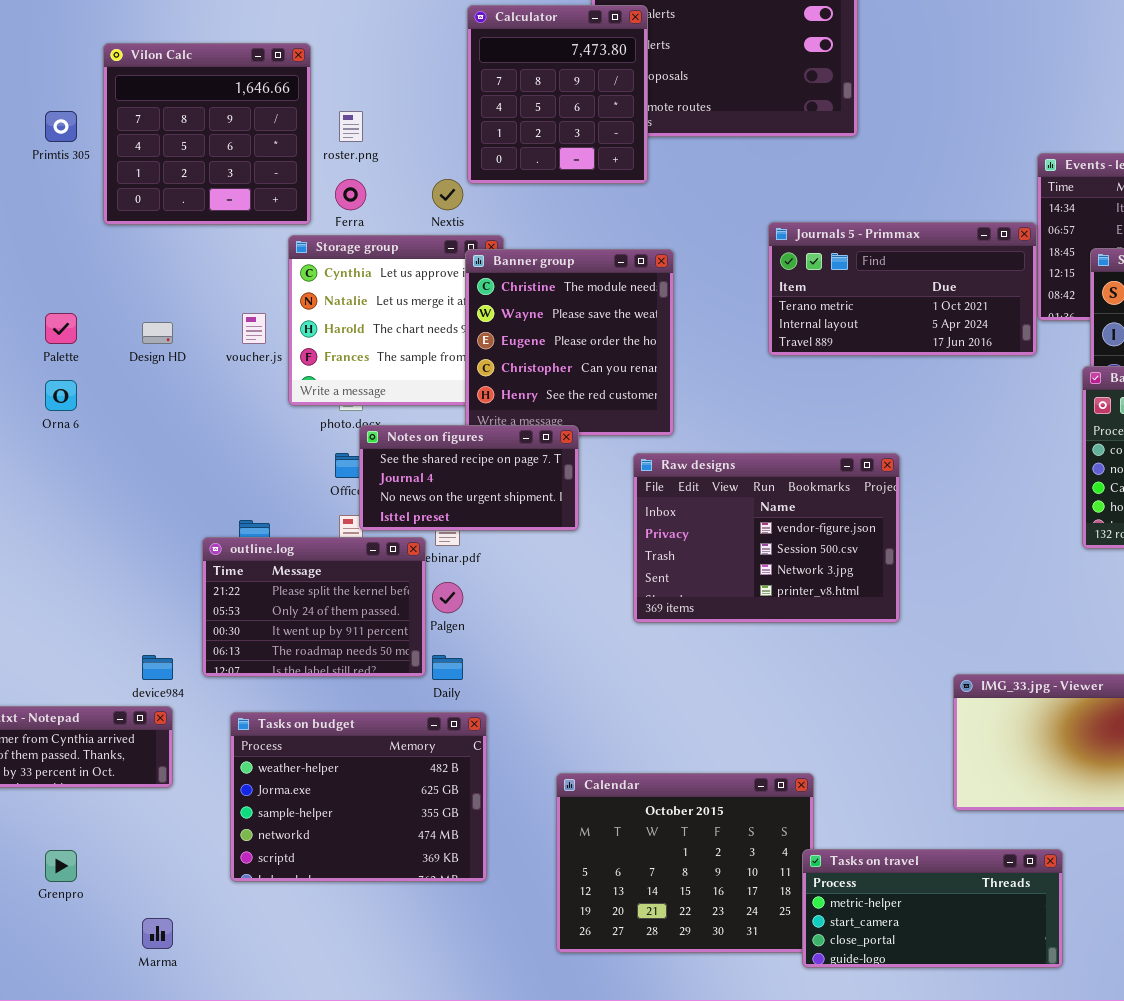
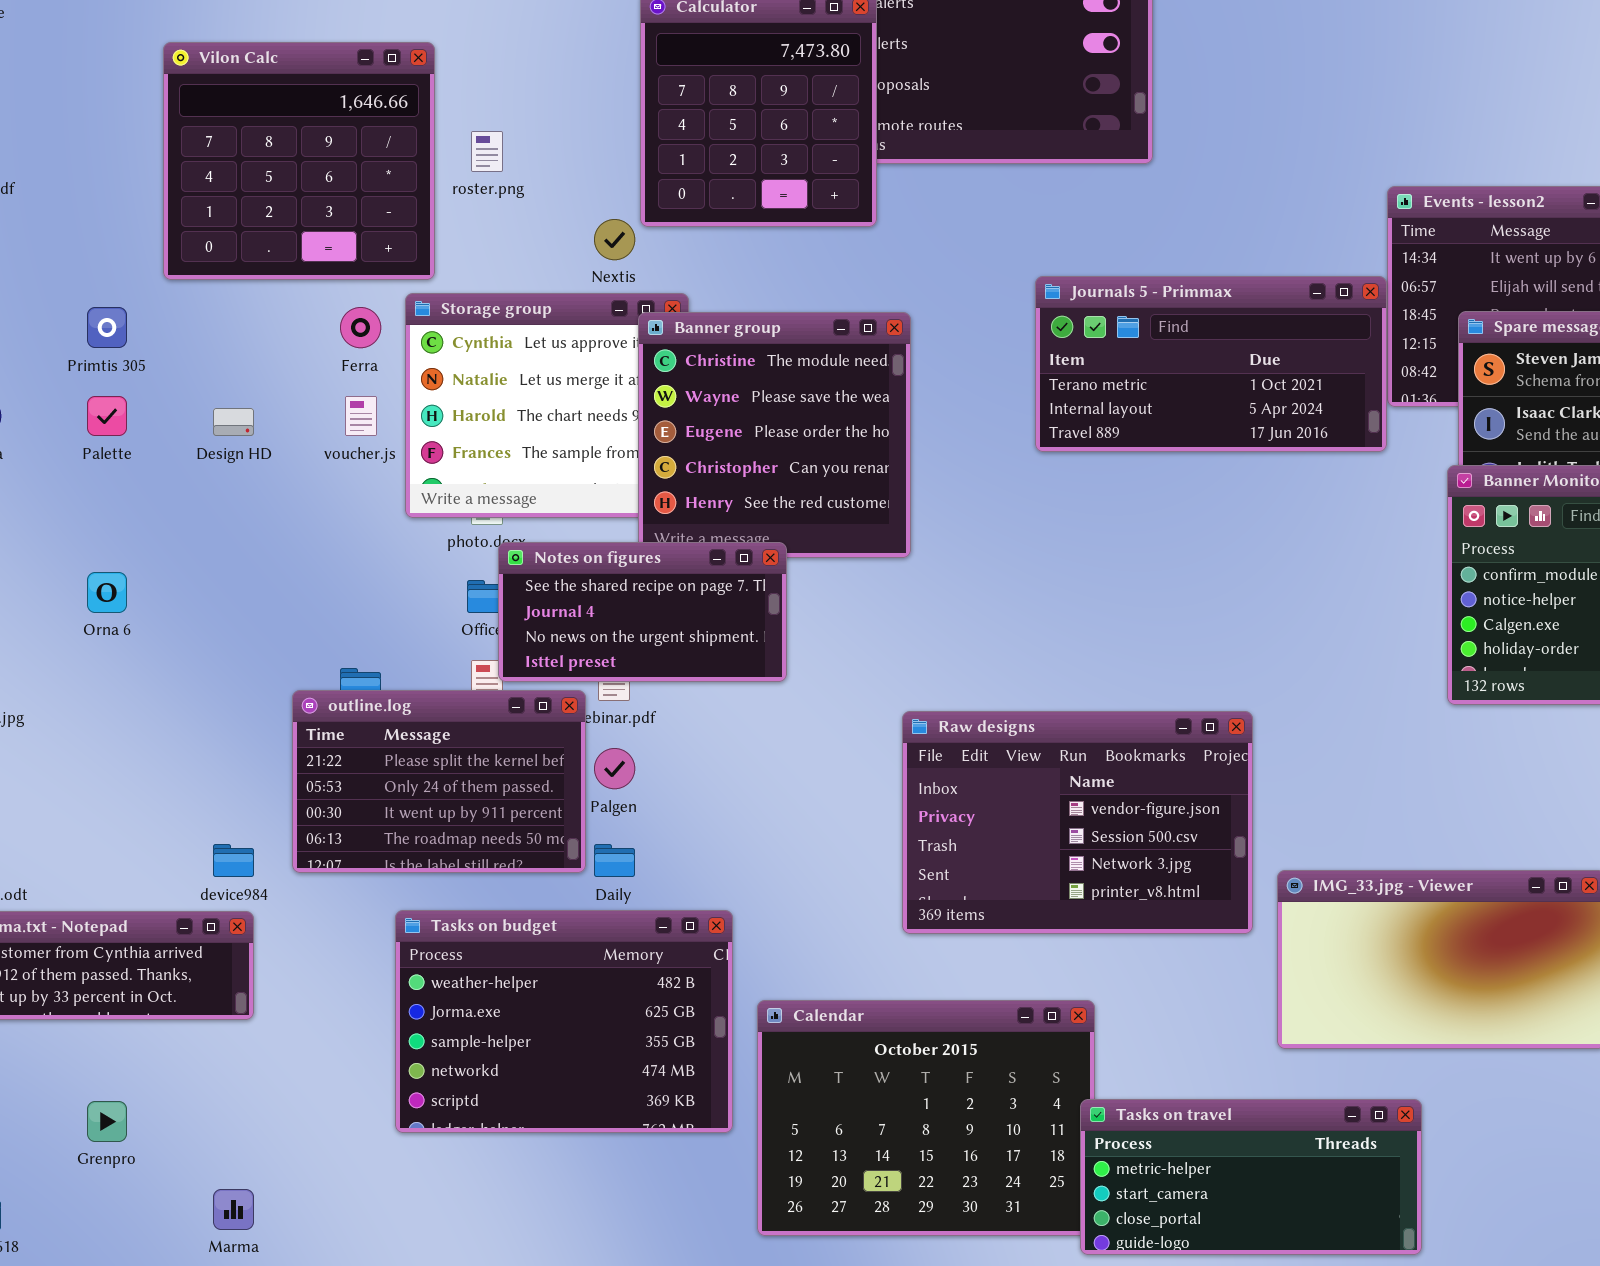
Primtis 305: [45,111,77,142] -> [87,307,127,348], moved
Ferra: [335,179,366,210] -> [340,307,381,348], moved
Orna 6: [45,380,77,411] -> [87,572,127,613], moved
Raw designs: [633,453,900,623] -> [902,711,1253,934], moved
Tasks on budget: [230,712,487,882] -> [395,910,733,1133], moved

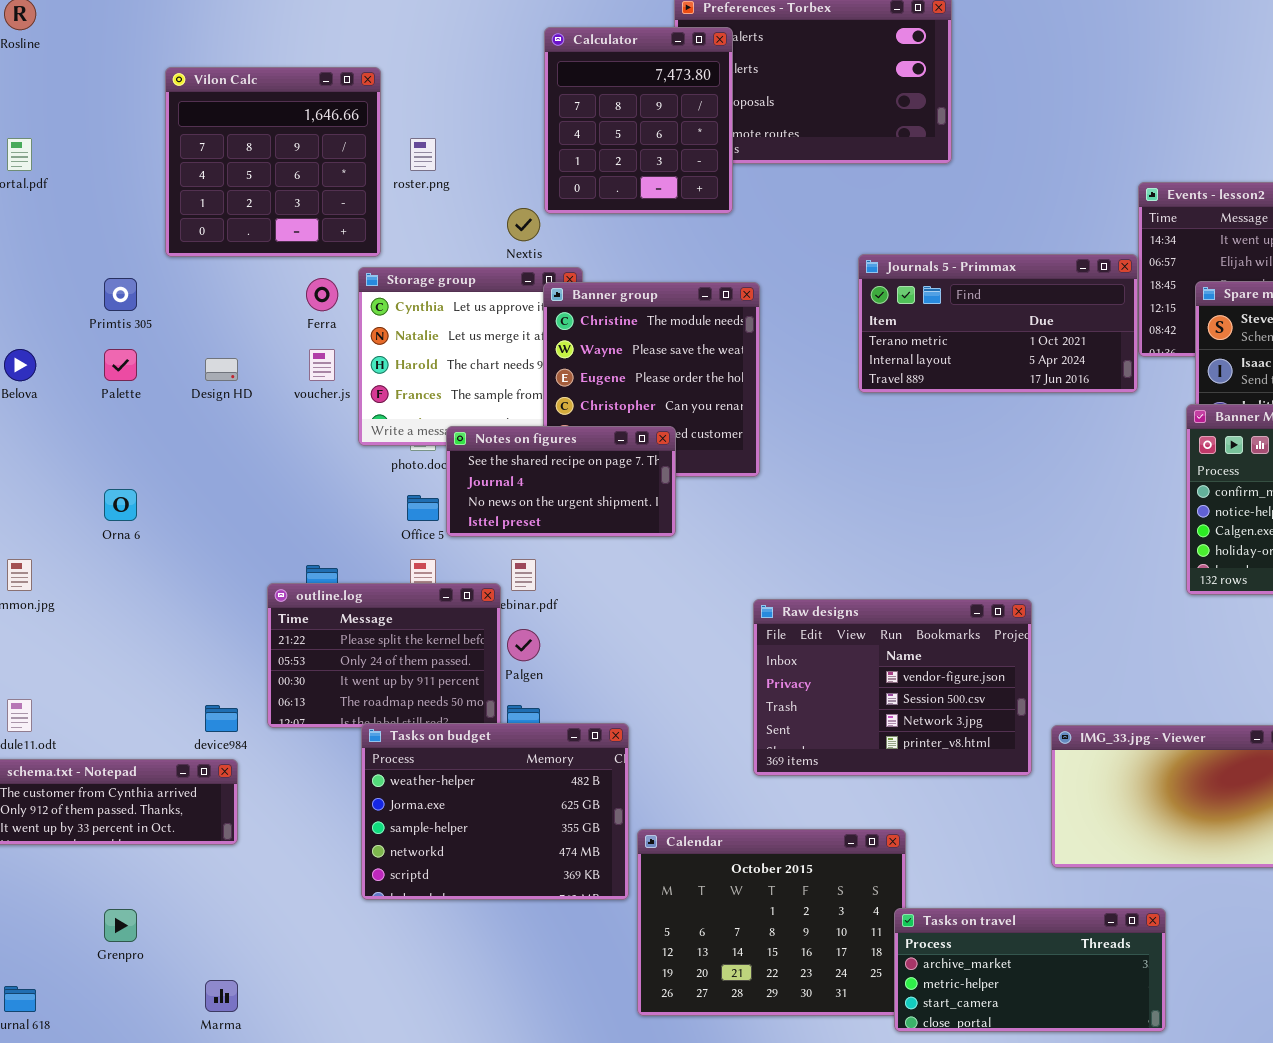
Notes on figures: [498,542,787,682] -> [446,426,676,537], moved
Tasks on budget: [395,910,733,1133] -> [361,723,629,900], moved
Tasks on travel: [1080,1099,1422,1255] -> [894,908,1166,1032], scrolled up 1 row

